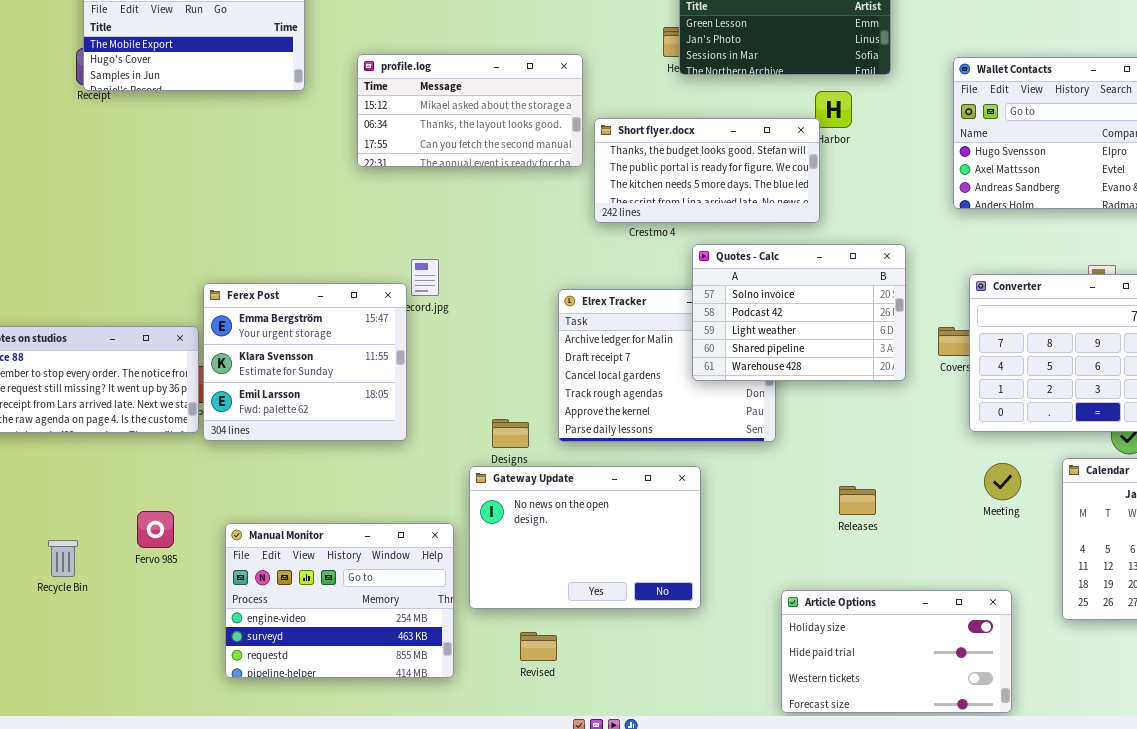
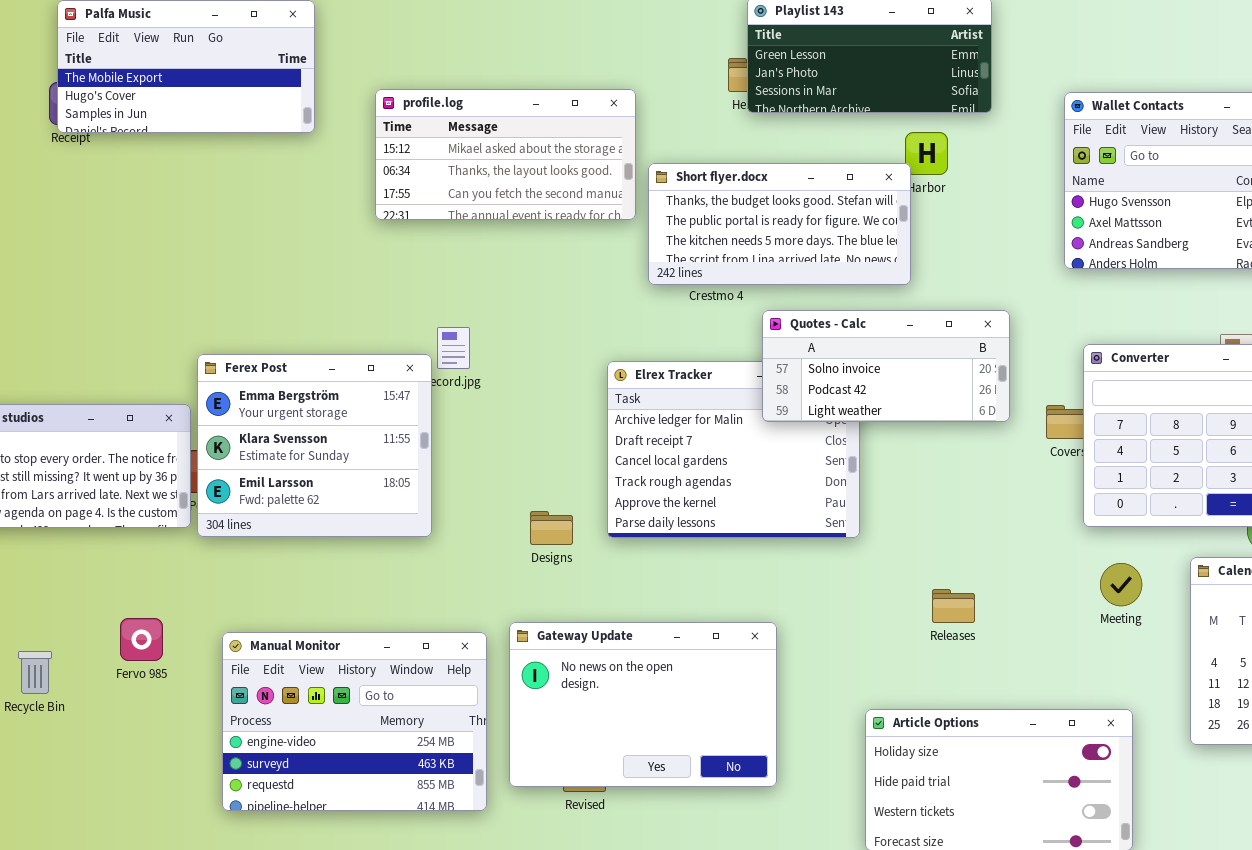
Quotes - Calc: [692,244,906,381] -> [762,310,1010,422], resized
Gateway Update: [469,466,701,609] -> [509,622,777,787], moved

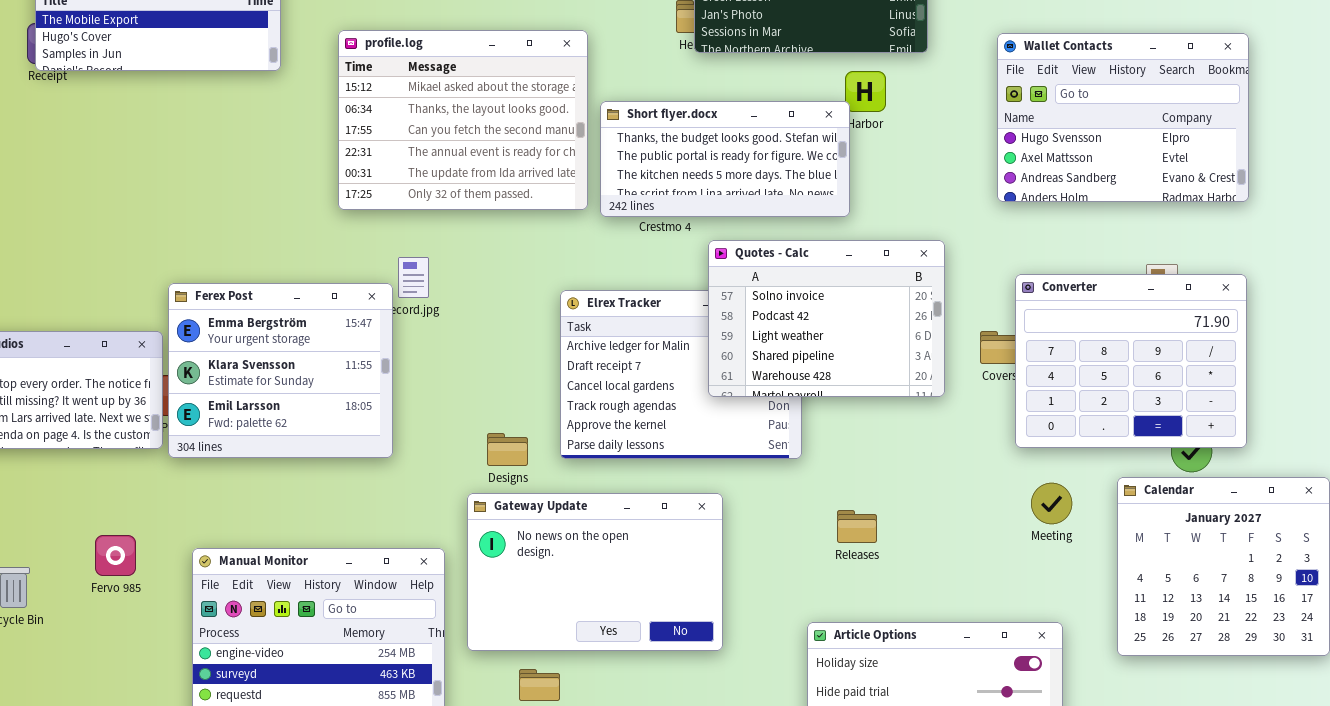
profile.log: [375,89,636,220] -> [338,30,588,210], resized
Quotes - Calc: [762,310,1010,422] -> [708,240,945,397], resized
Releases: [932,589,975,623] -> [837,510,877,543], moved
Gateway Update: [509,622,777,787] -> [467,493,723,651], moved

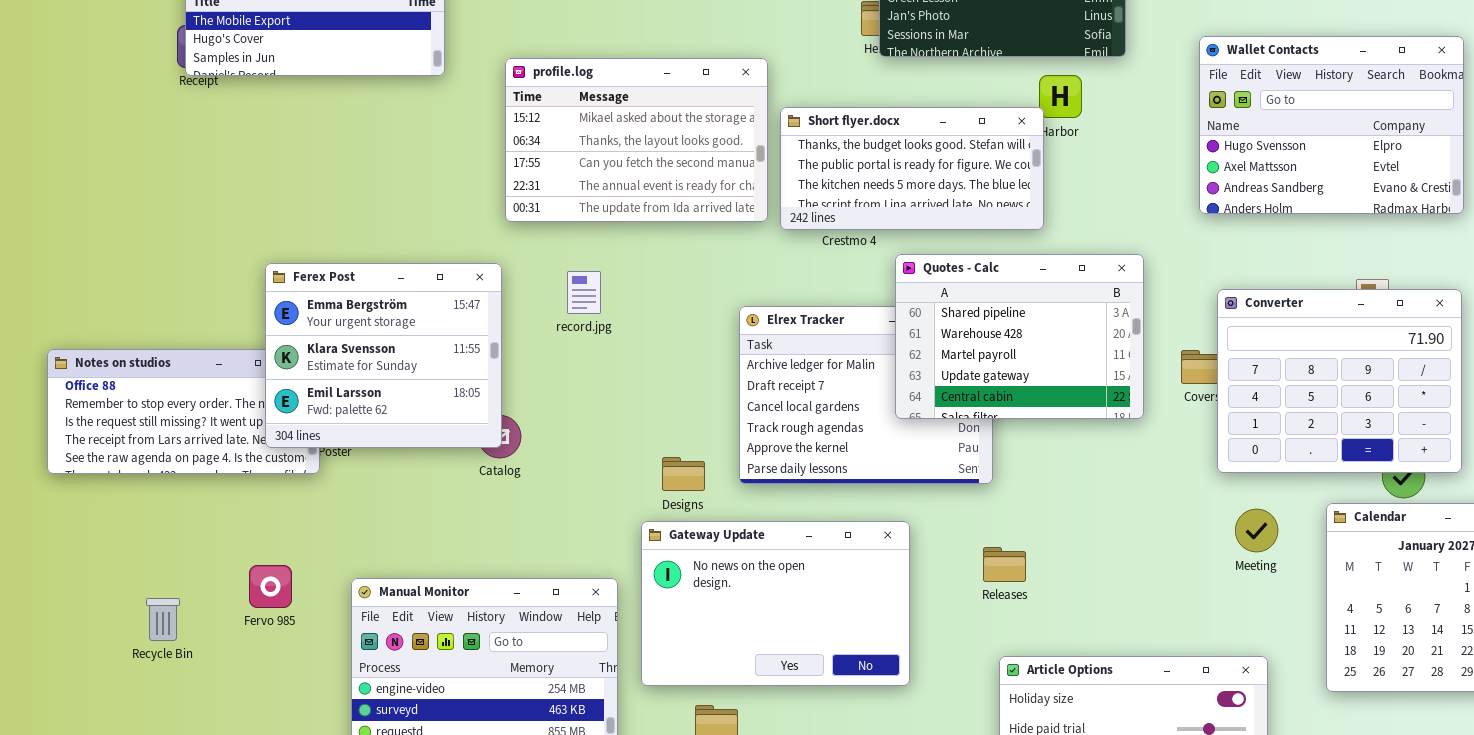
profile.log: [338,30,588,210] -> [505,58,768,222], resized
Quotes - Calc: [708,240,945,397] -> [895,254,1144,419], scrolled down 3 rows
Ferex Post: [168,283,393,458] -> [265,263,502,448], moved
Releases: [837,510,877,543] -> [983,547,1026,582], moved

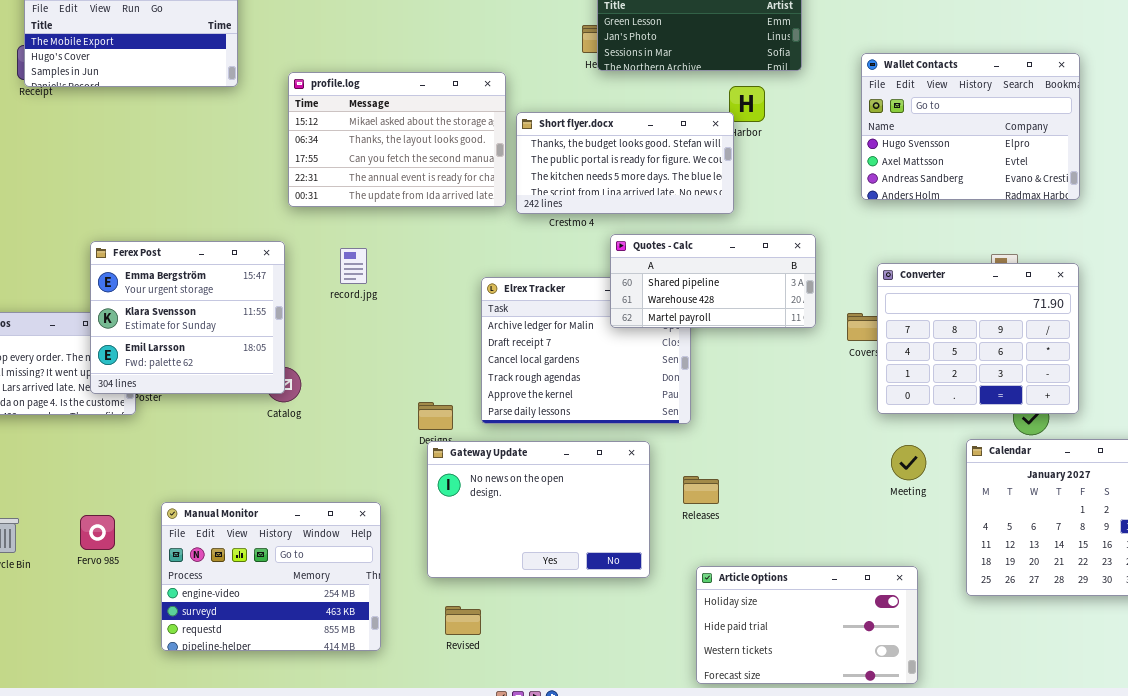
Quotes - Calc: [895,254,1144,419] -> [610,234,816,328], resized
Gateway Update: [641,521,910,686] -> [427,441,650,578], moved
Fervo 985: [249,565,292,608] -> [80,515,115,550], moved

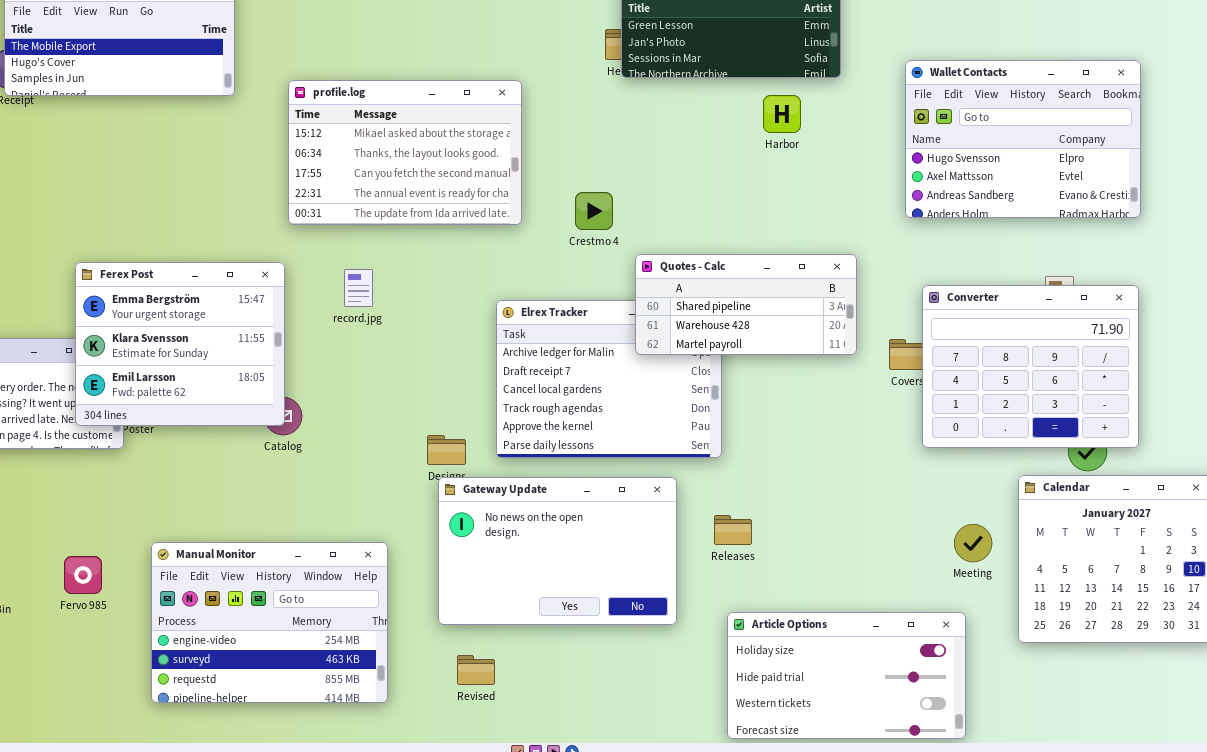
Short flyer.docx: [516,112,734,214] -> none, closed
Meeting: [891,445,926,480] -> [954,524,992,562], moved

